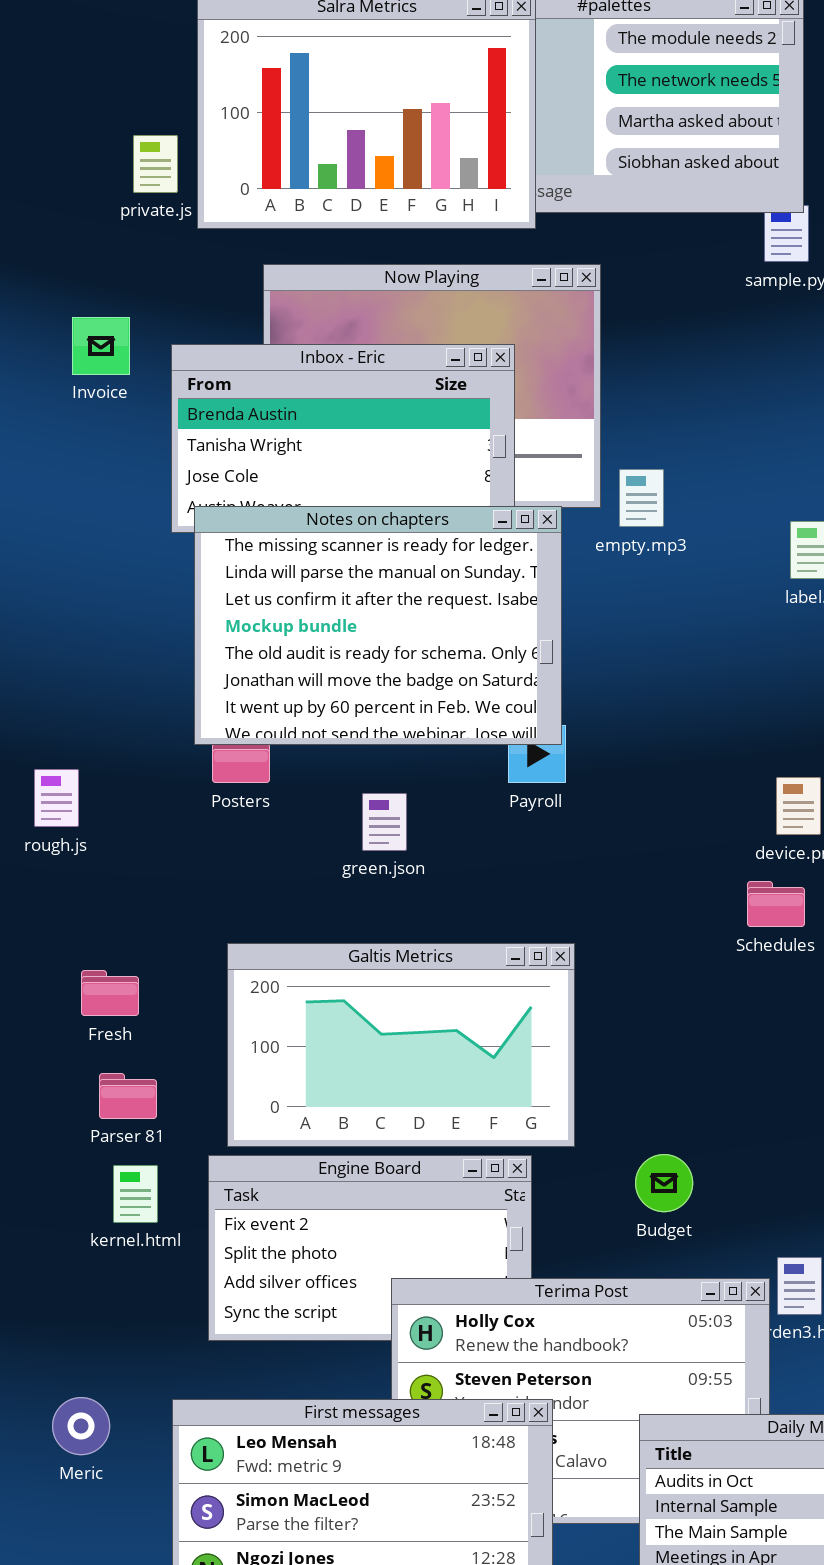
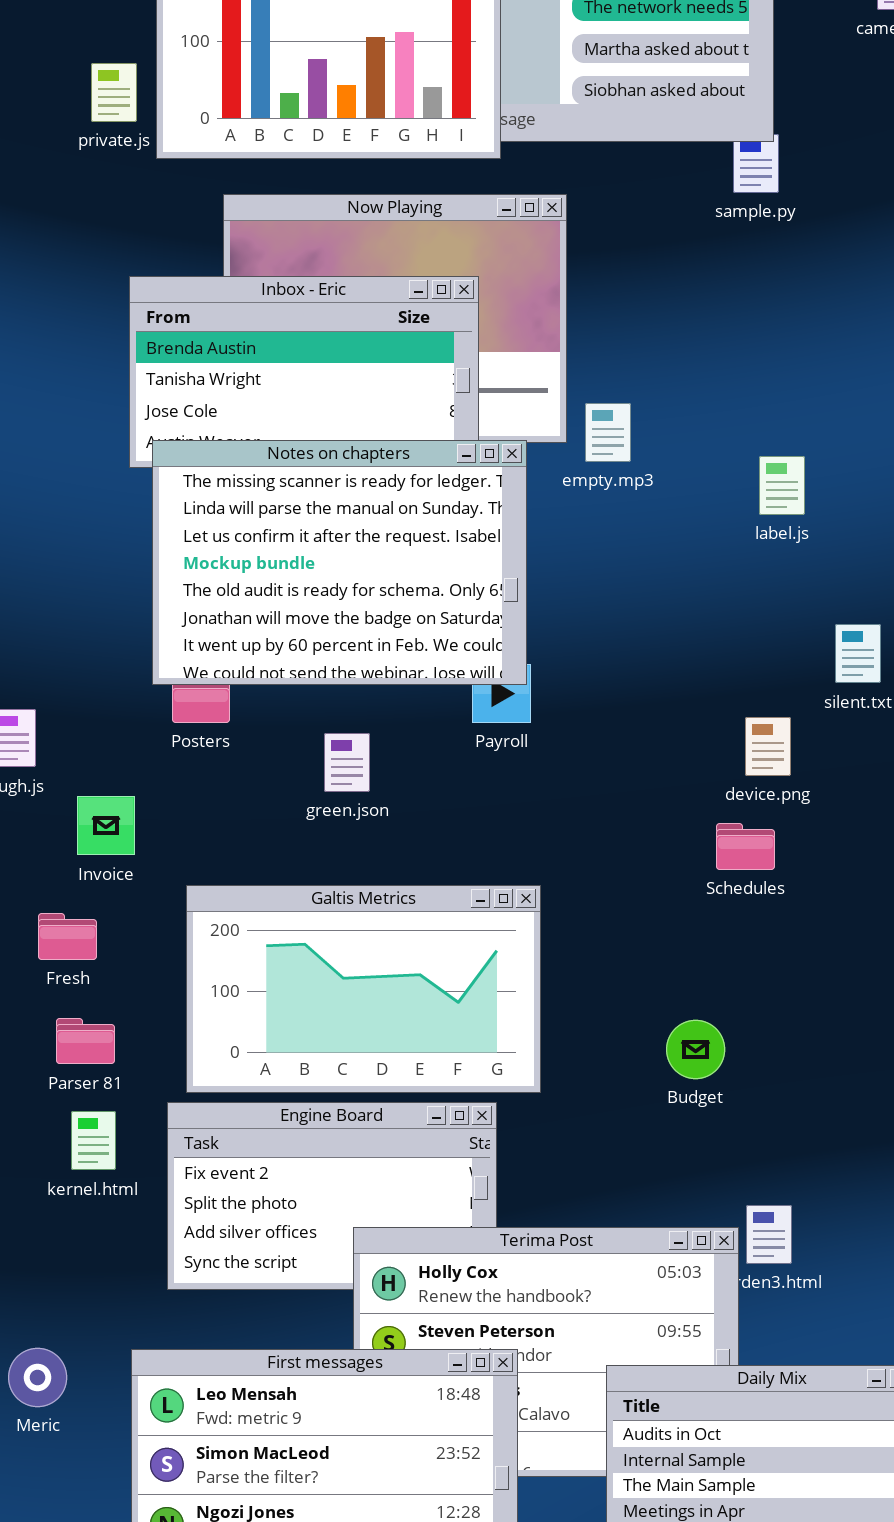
Invoice: [72,317,130,375] -> [77,796,135,855], moved
Budget: [635,1154,693,1212] -> [666,1020,725,1079], moved

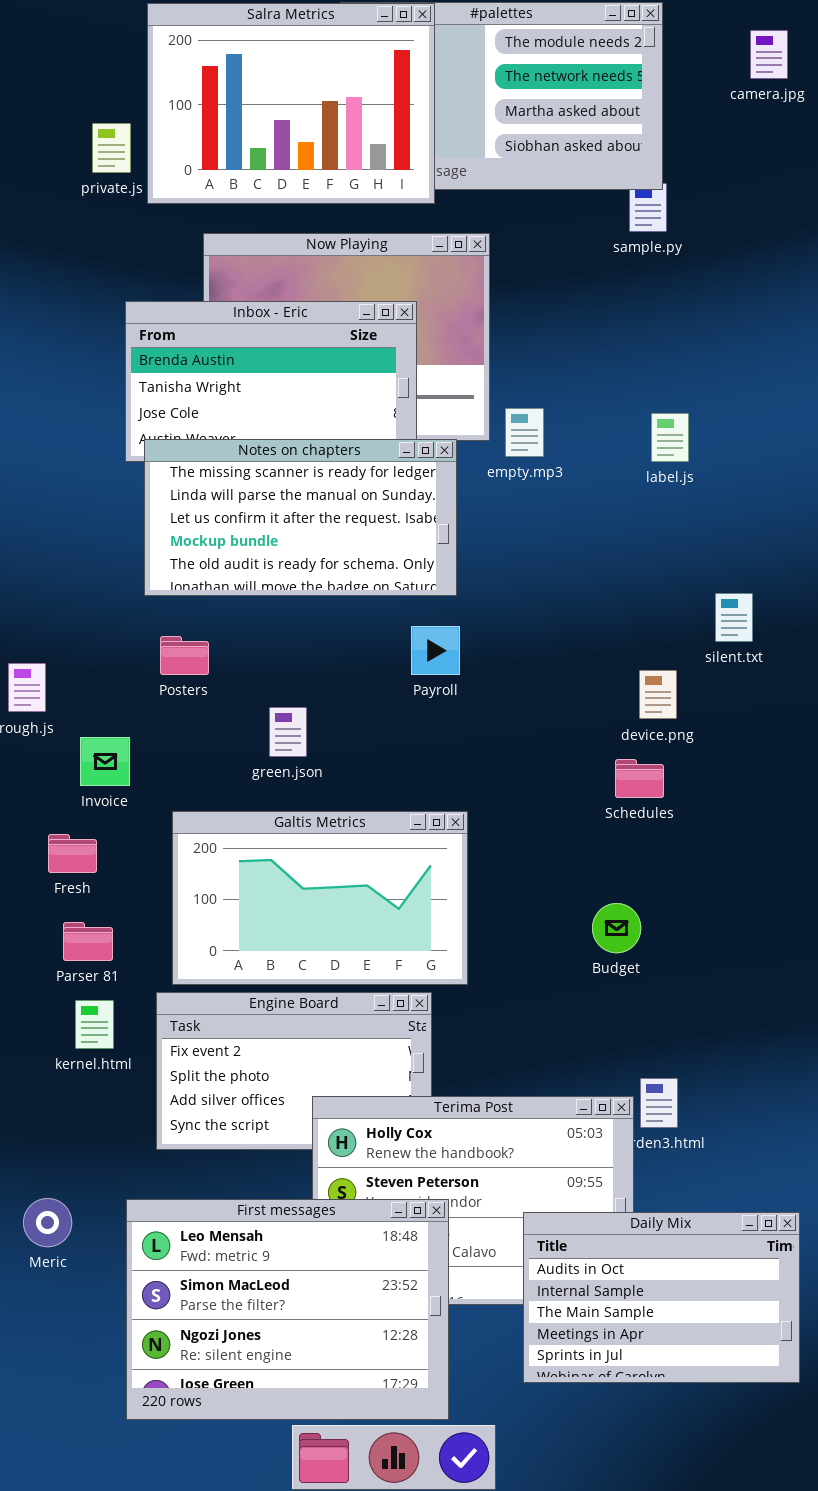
Notes on chapters: [152,440,527,685] -> [144,439,457,596], resized
label.js: [759,456,805,515] -> [651,413,689,462], moved
green.json: [324,733,370,792] -> [269,707,307,757], moved
Budget: [666,1020,725,1079] -> [592,903,641,953], moved

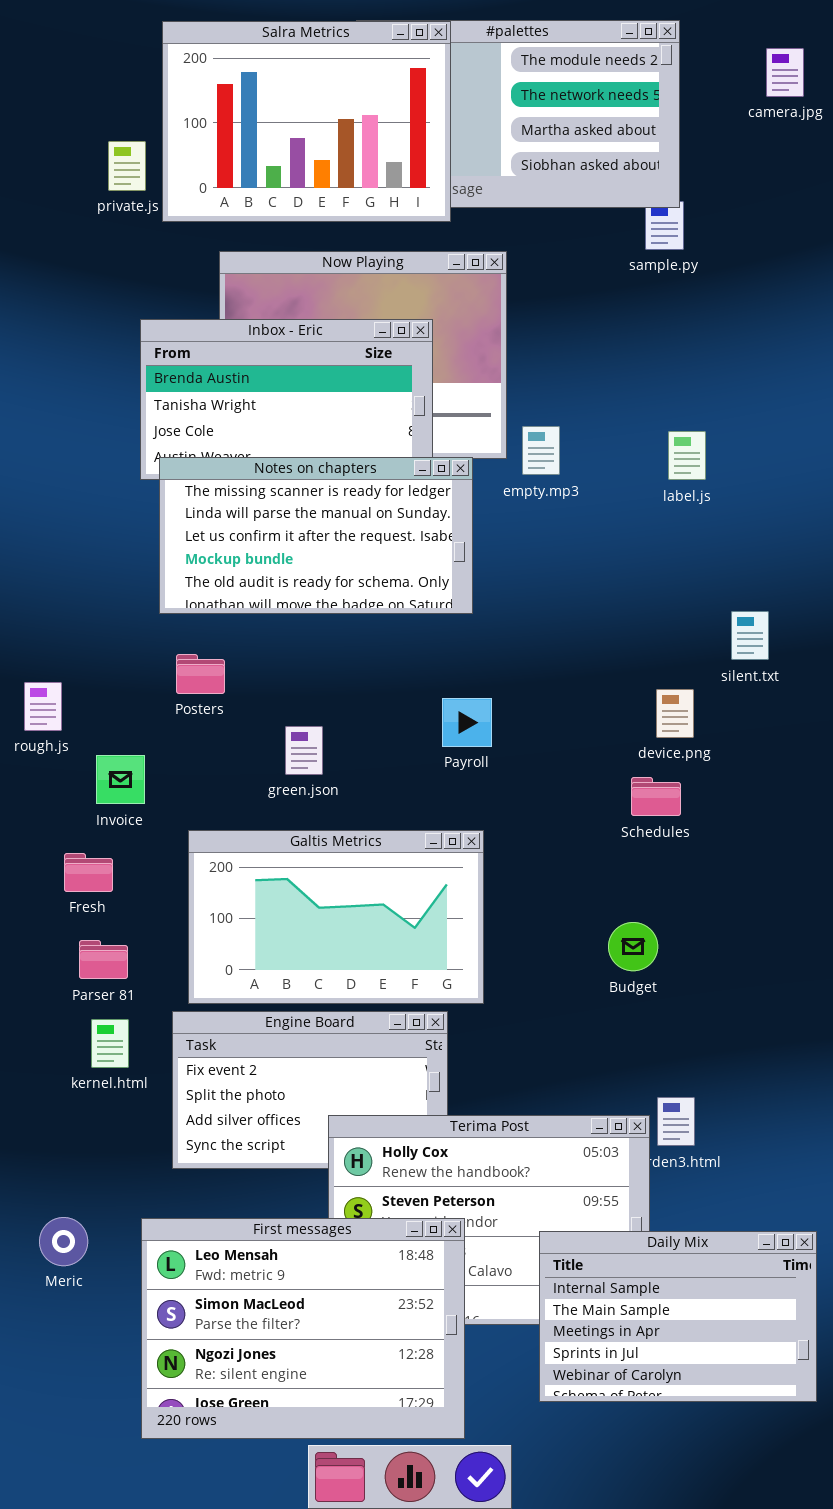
Payroll: [411,626,460,675] -> [442,698,492,747], moved
Daily Mix: [523,1212,800,1383] -> [539,1231,817,1402], scrolled down 1 row

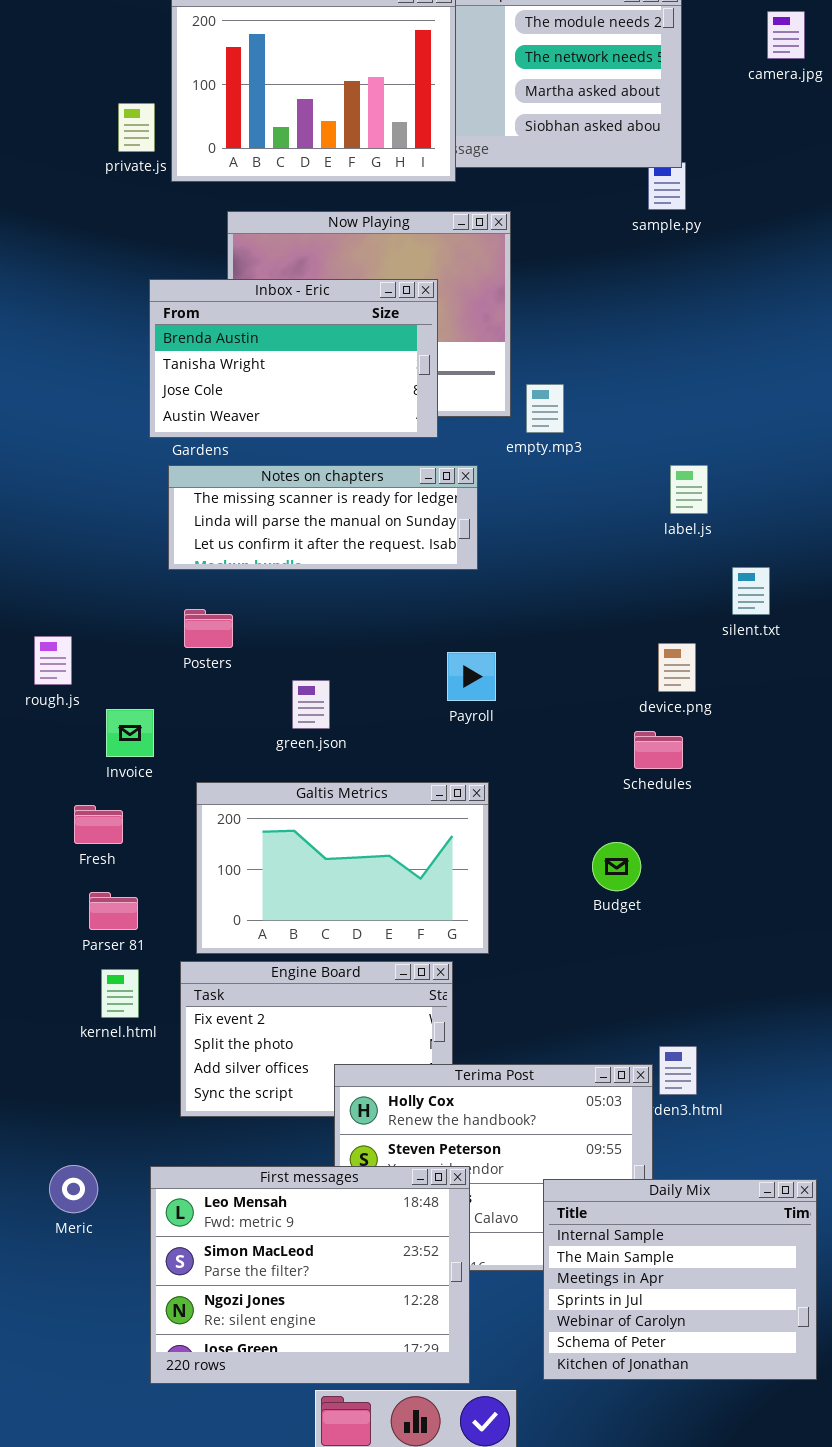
label.js: [668,431,706,480] -> [670,465,708,514], moved
Notes on chapters: [159,457,473,614] -> [168,465,478,570], resized
Budget: [608,922,658,971] -> [592,842,641,891], moved
Daily Mix: [539,1231,817,1402] -> [543,1179,817,1380], resized

